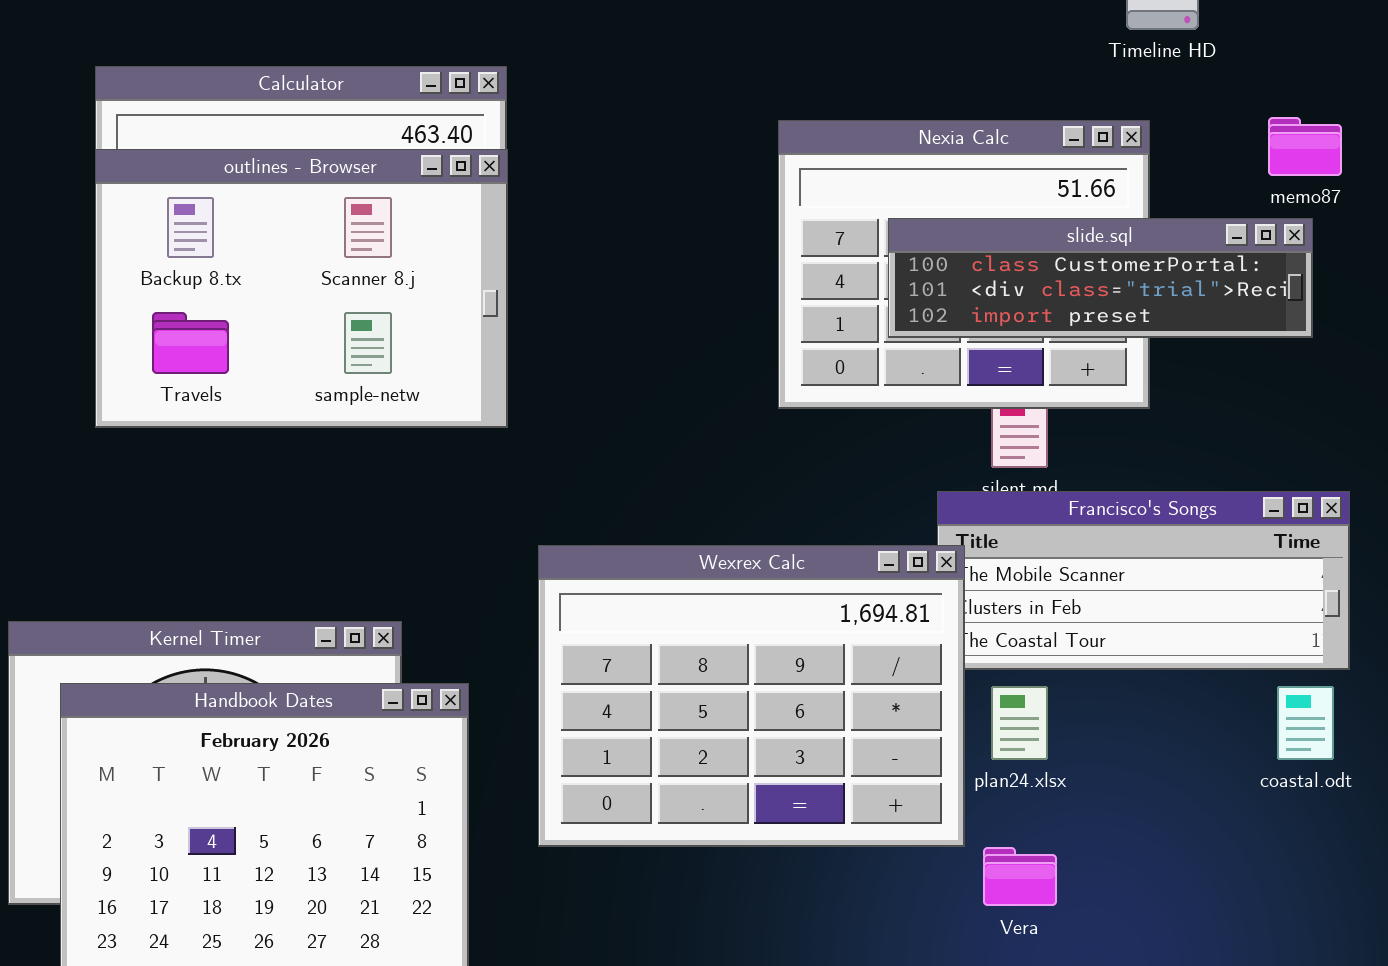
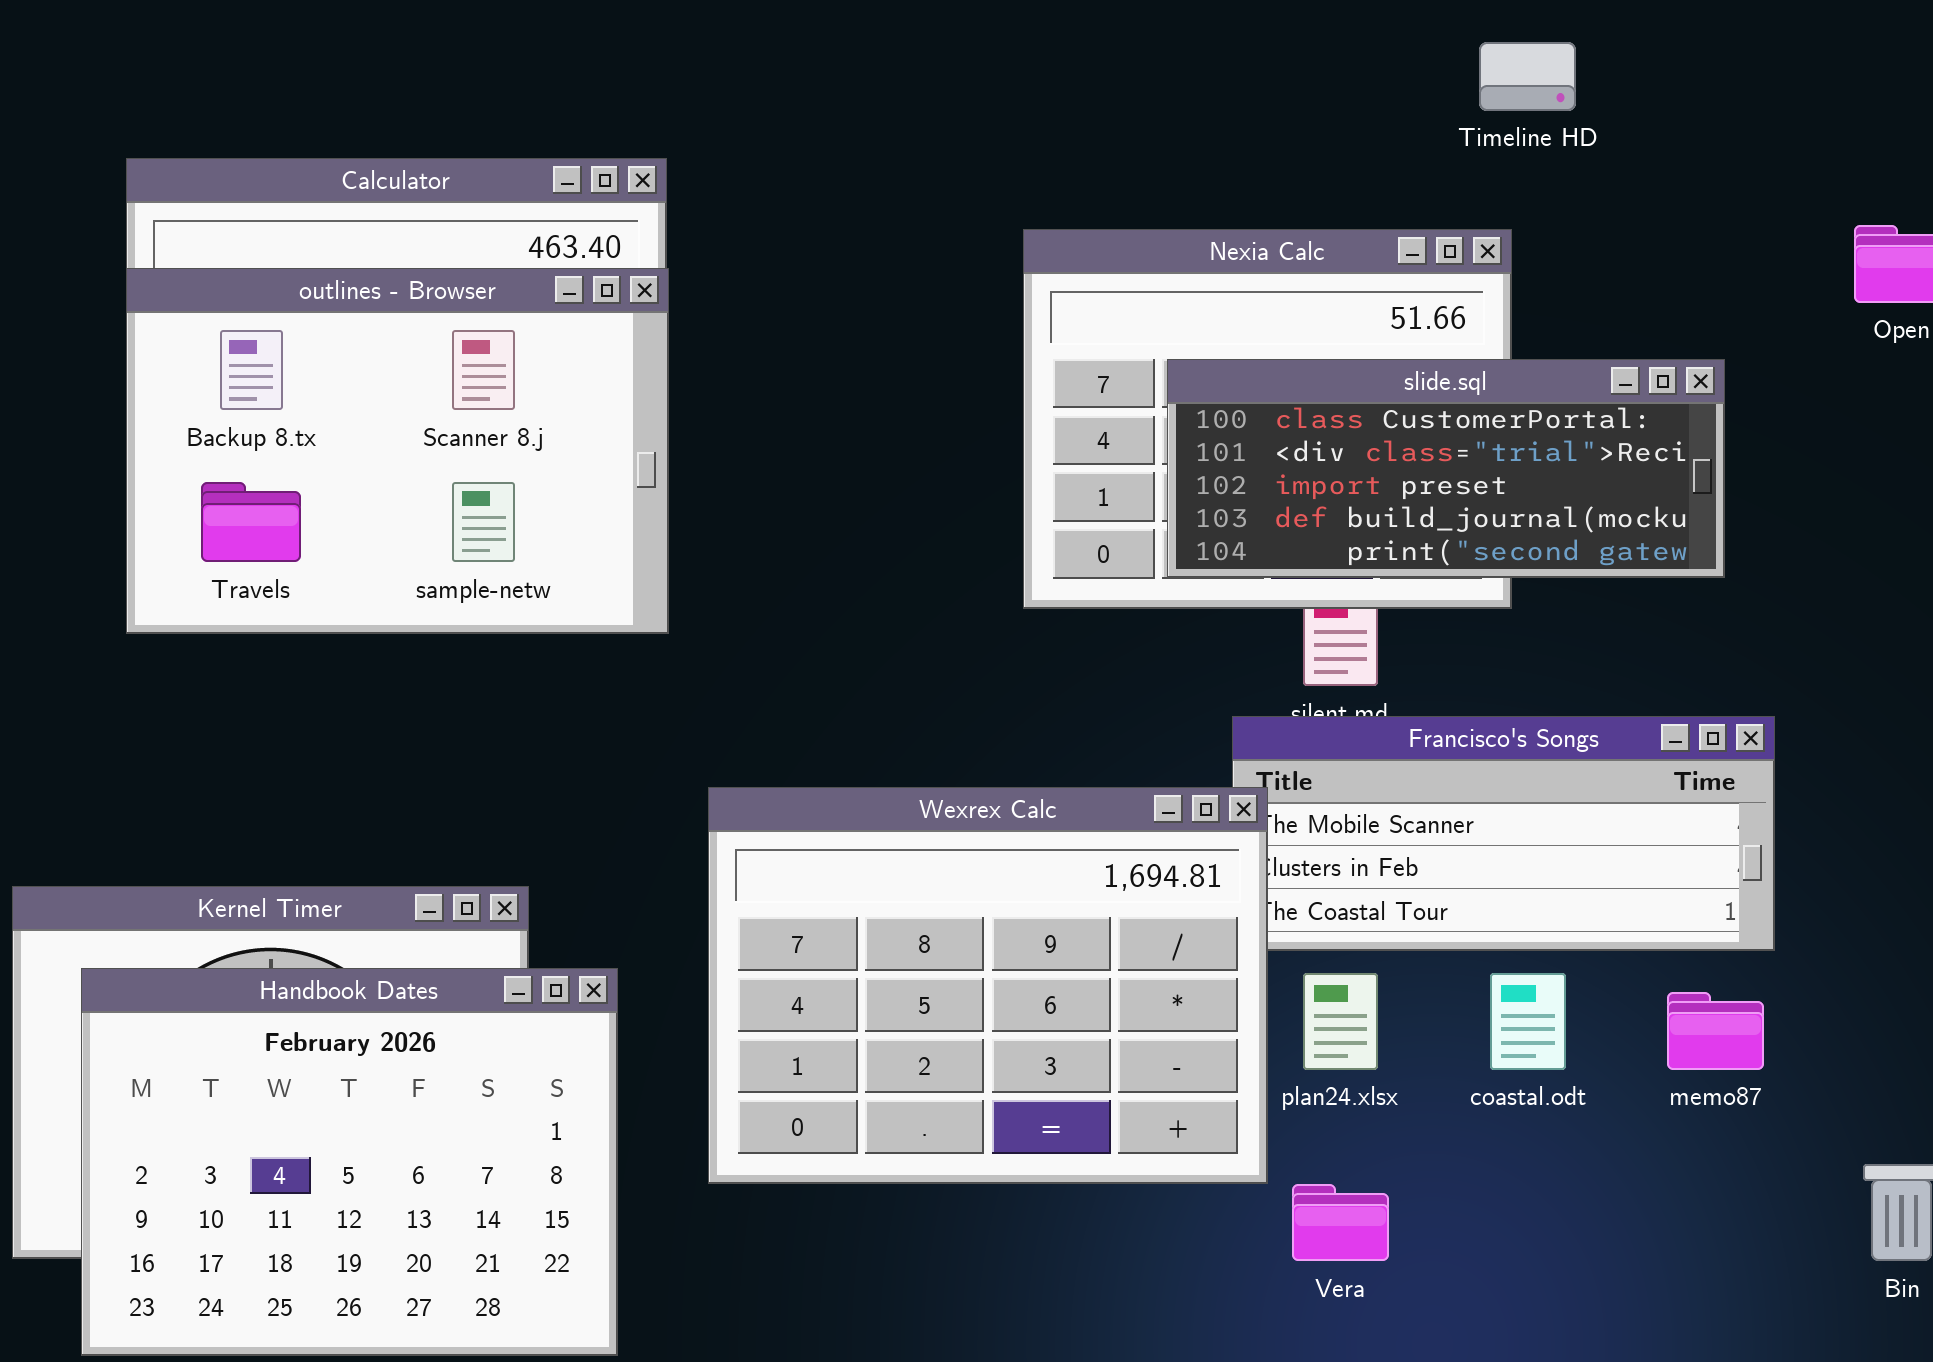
memo87: [1268,117,1342,176] -> [1667,992,1764,1070], moved
slide.sql: [888,218,1313,338] -> [1167,359,1725,578], resized
coastal.odt: [1277,686,1334,760] -> [1490,973,1566,1070], moved

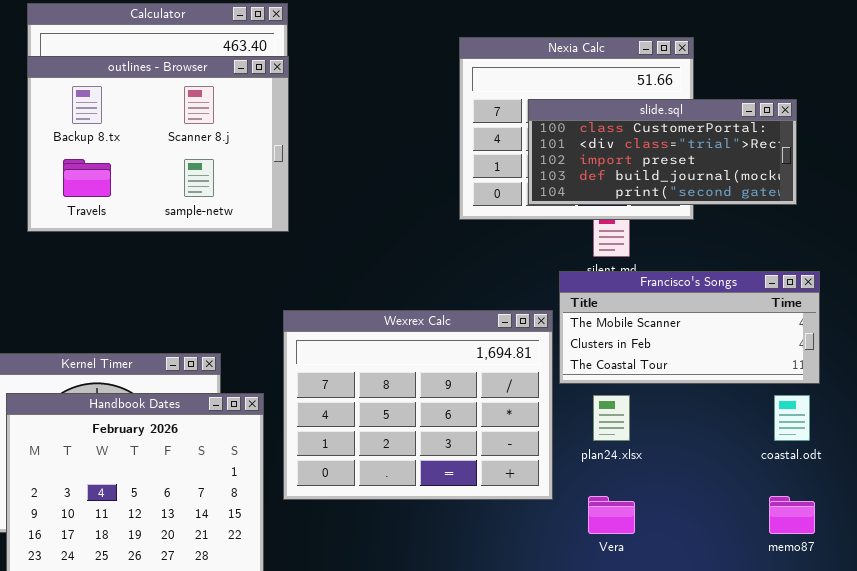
Wexrex Calc: [708,787,1268,1184] -> [283,310,553,500], moved
coastal.odt: [1490,973,1566,1070] -> [774,395,810,441], moved
memo87: [1667,992,1764,1070] -> [769,496,815,534], moved

